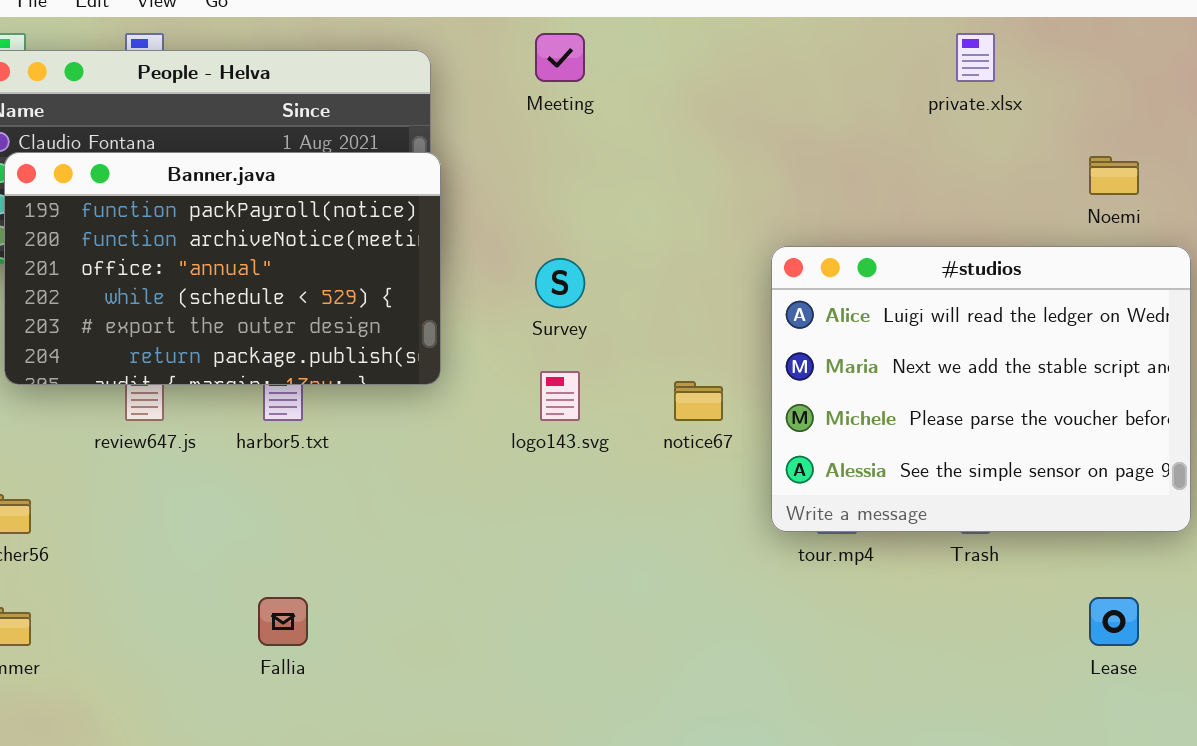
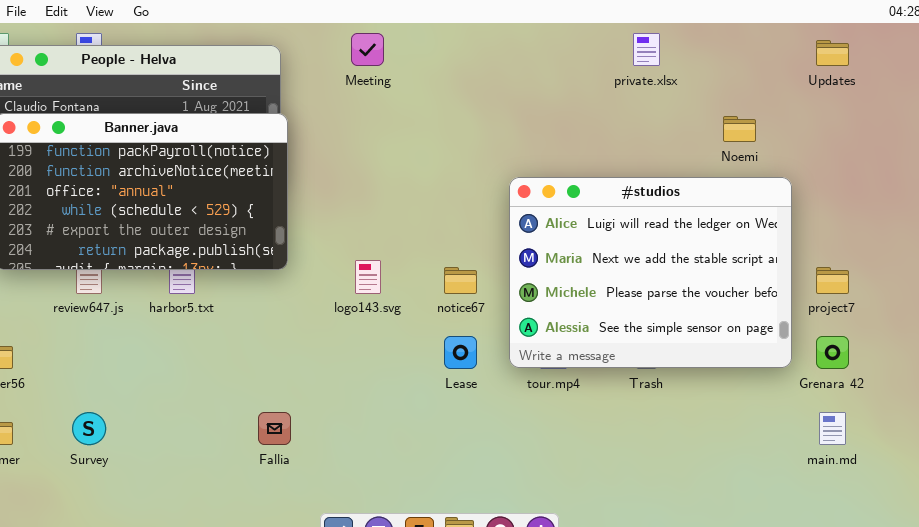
Survey: [535,258,585,308] -> [72,412,106,445], moved
Fallia: [258,597,308,646] -> [258,412,291,445], moved
Lease: [1089,597,1139,646] -> [444,336,477,369], moved

